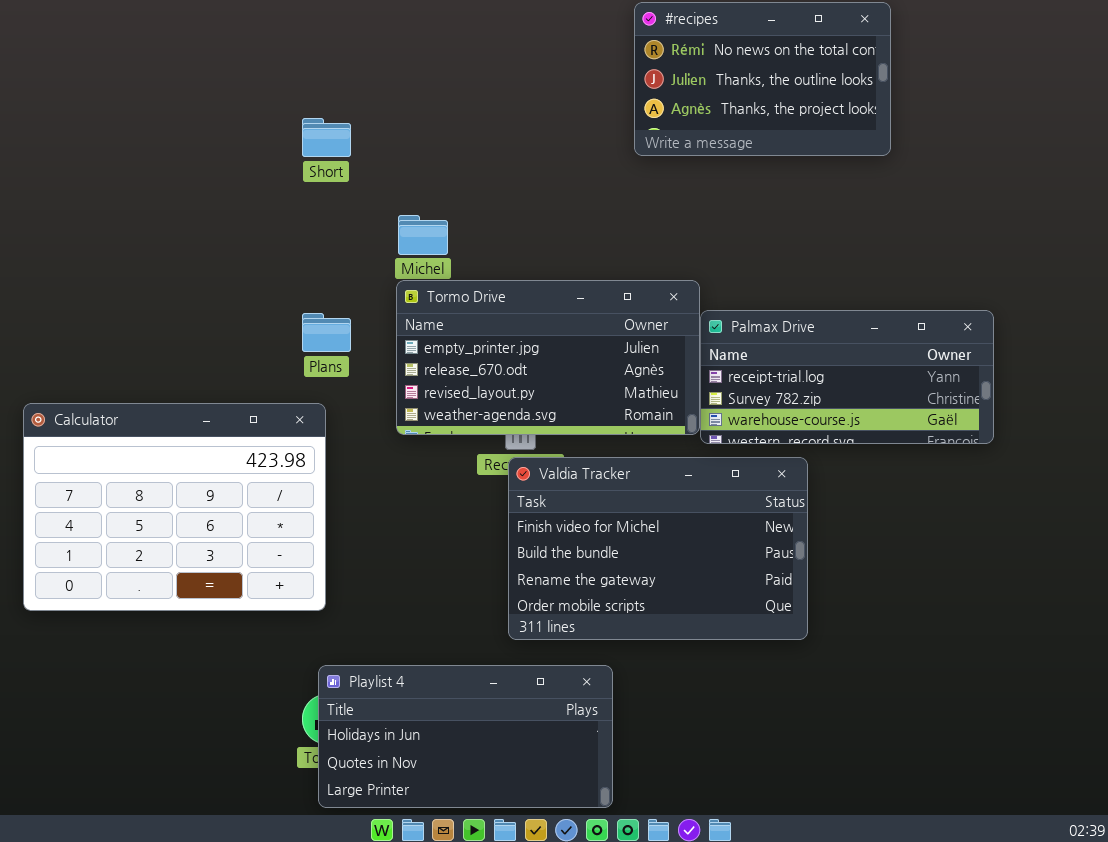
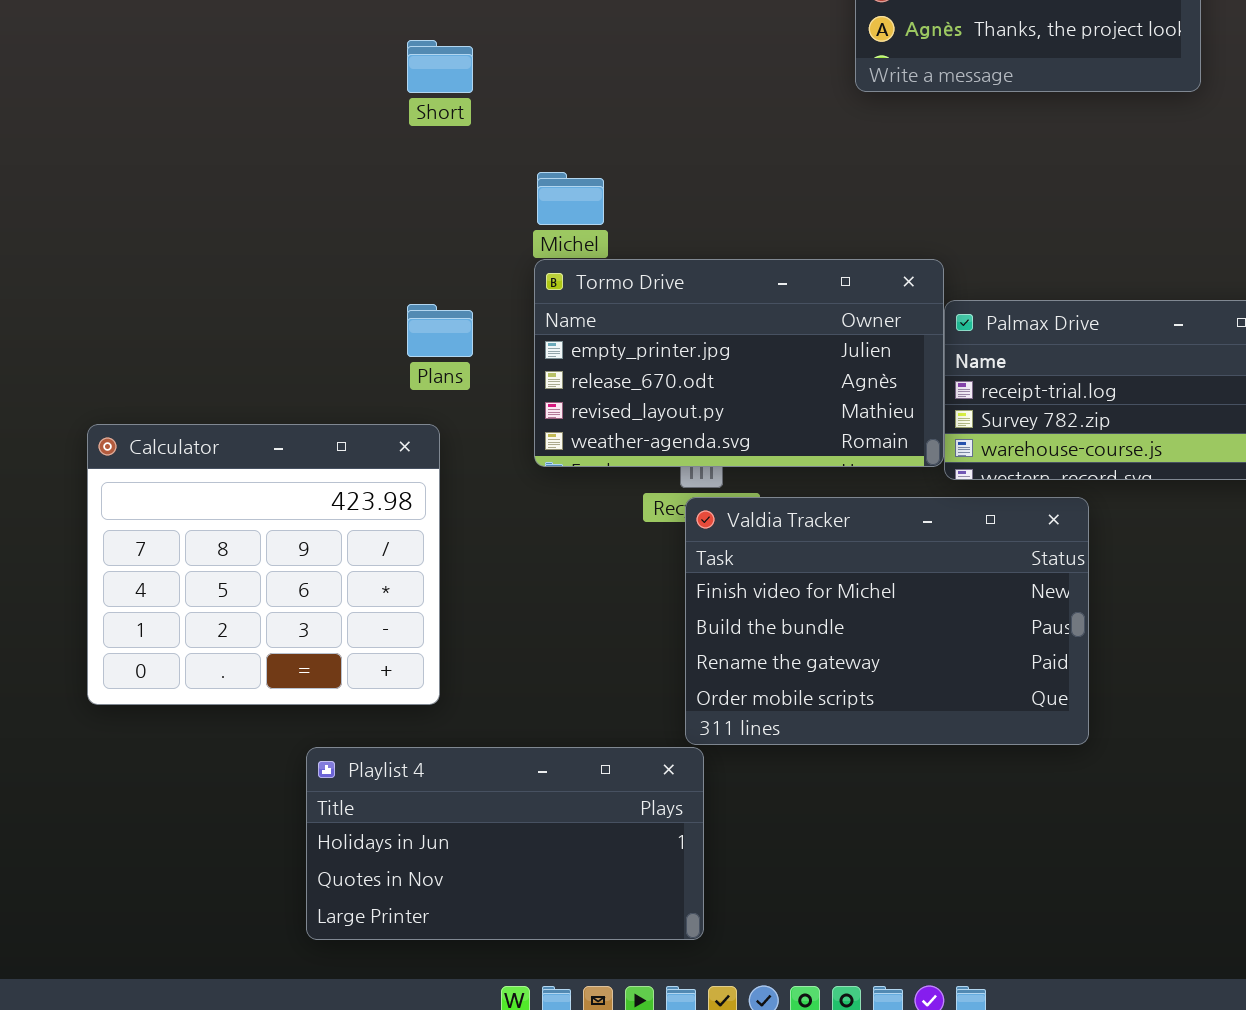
Calculator: [23,403,326,611] -> [87,424,440,705], resized
Playlist 4: [318,665,613,808] -> [306,747,704,940], moved

